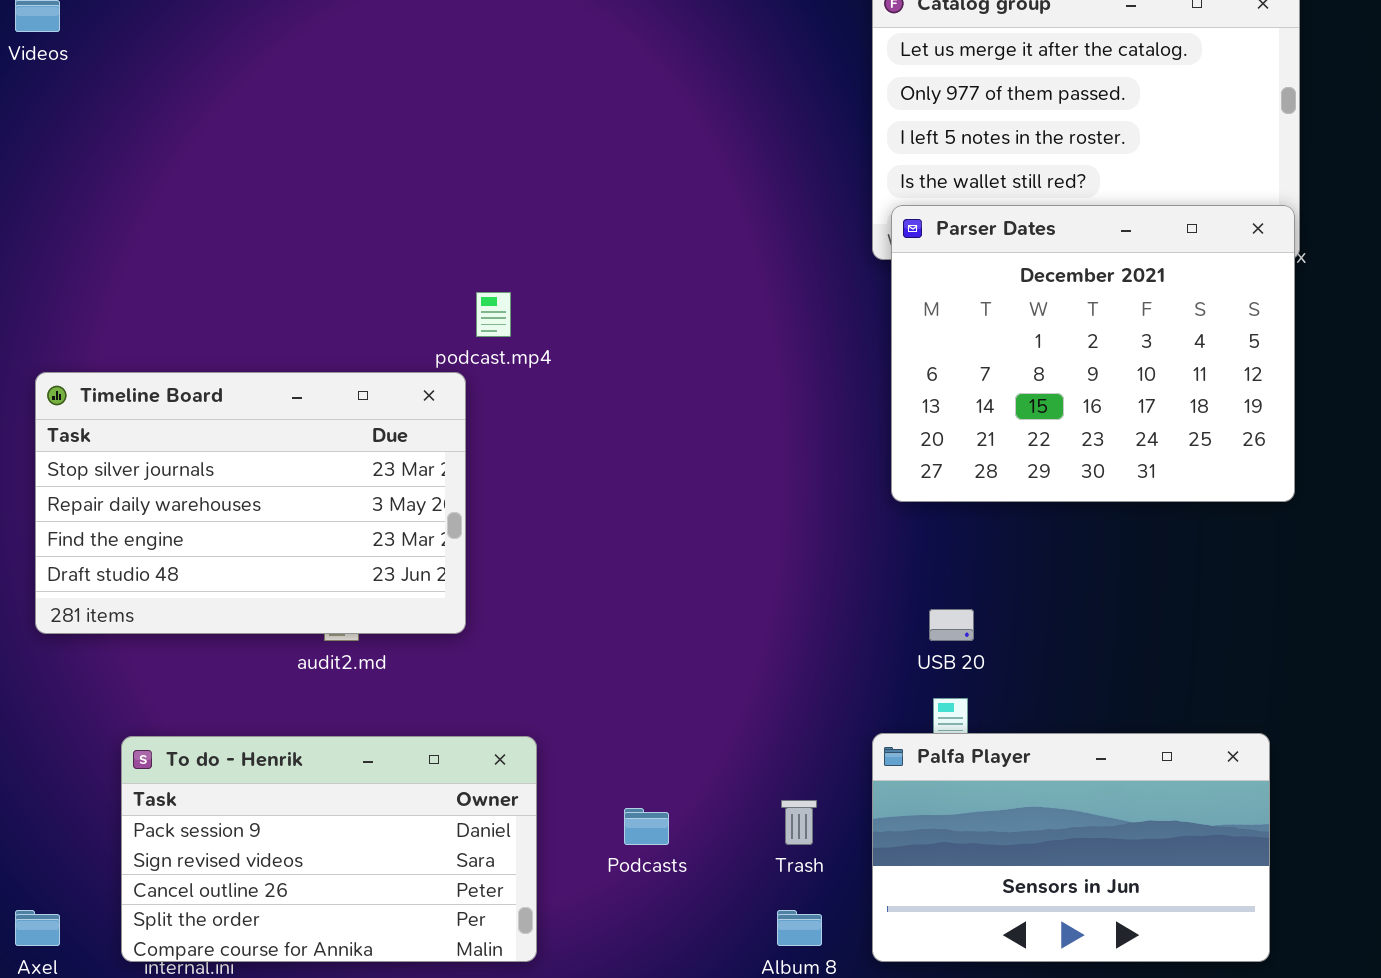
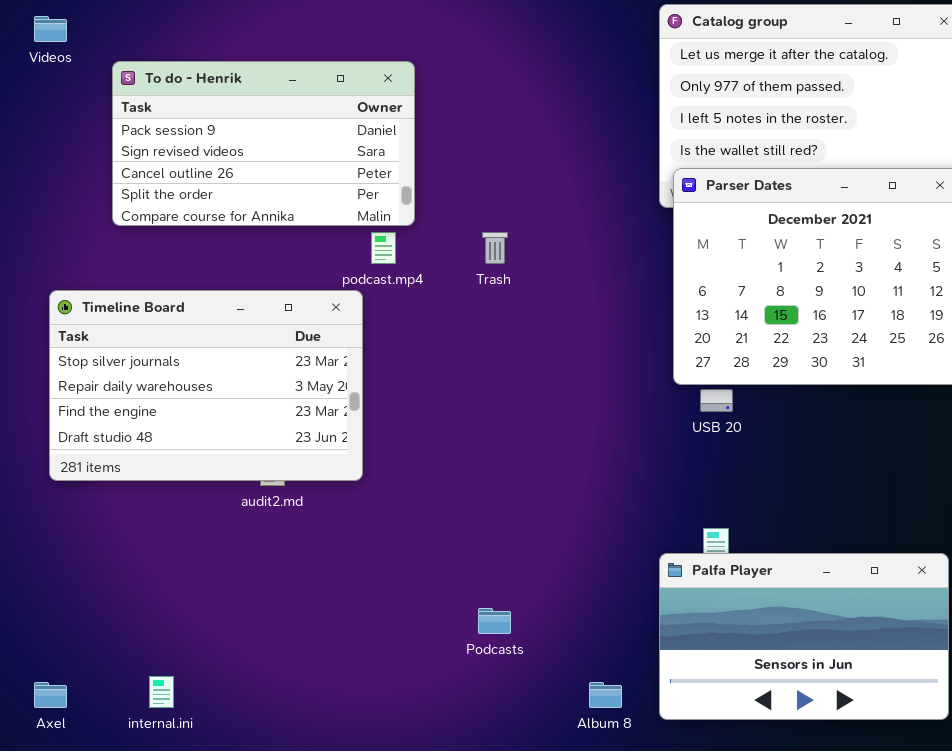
USB 20: [929,609,974,641] -> [700,389,733,412], moved
To do - Henrik: [121,736,537,962] -> [112,61,415,226], moved
Trash: [781,800,817,845] -> [482,232,508,264], moved

